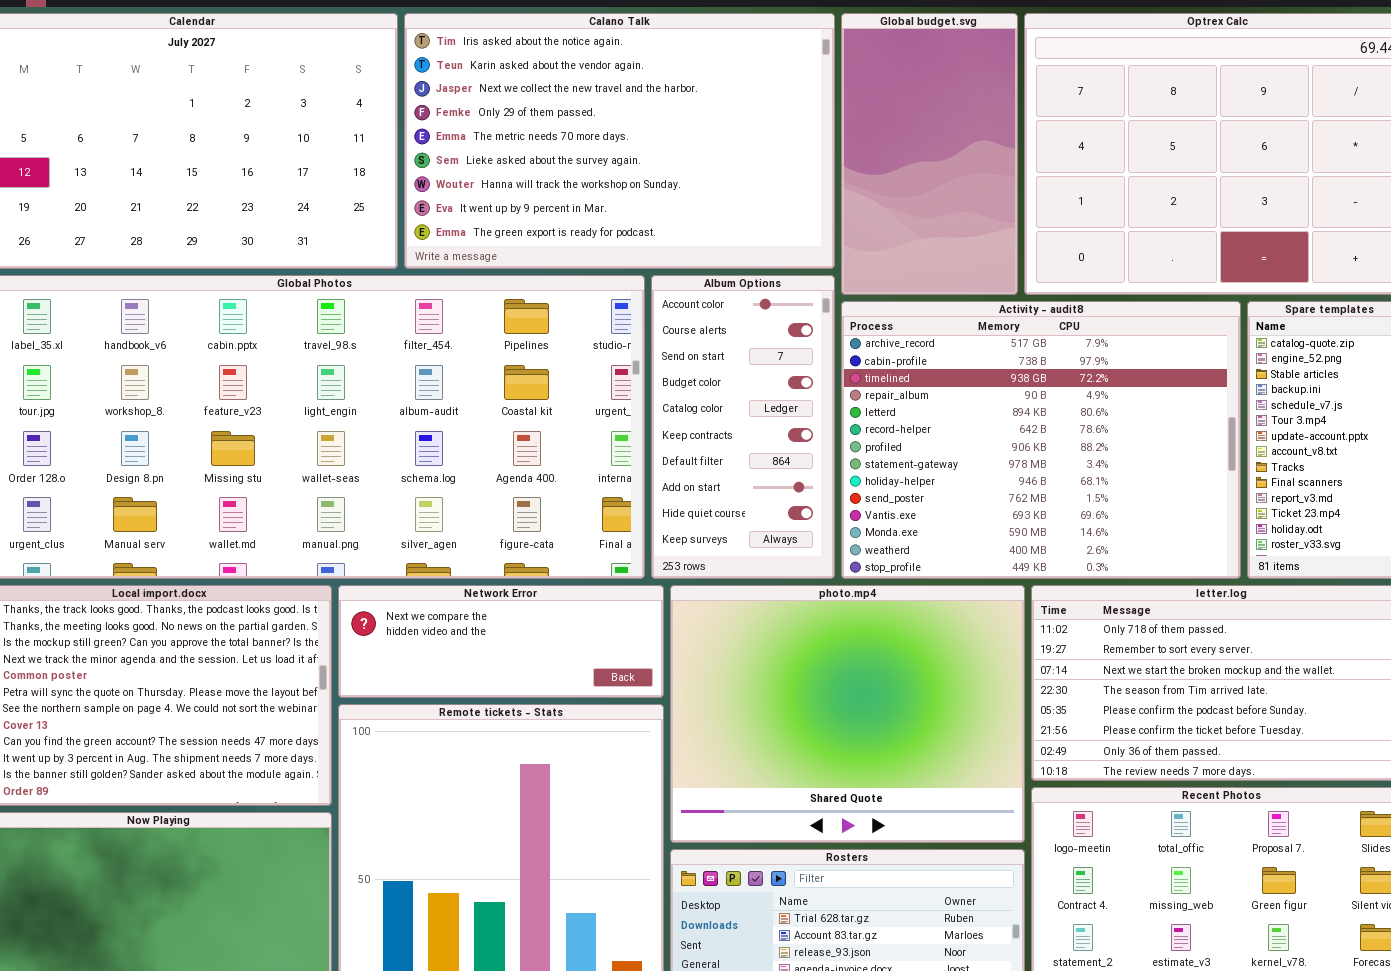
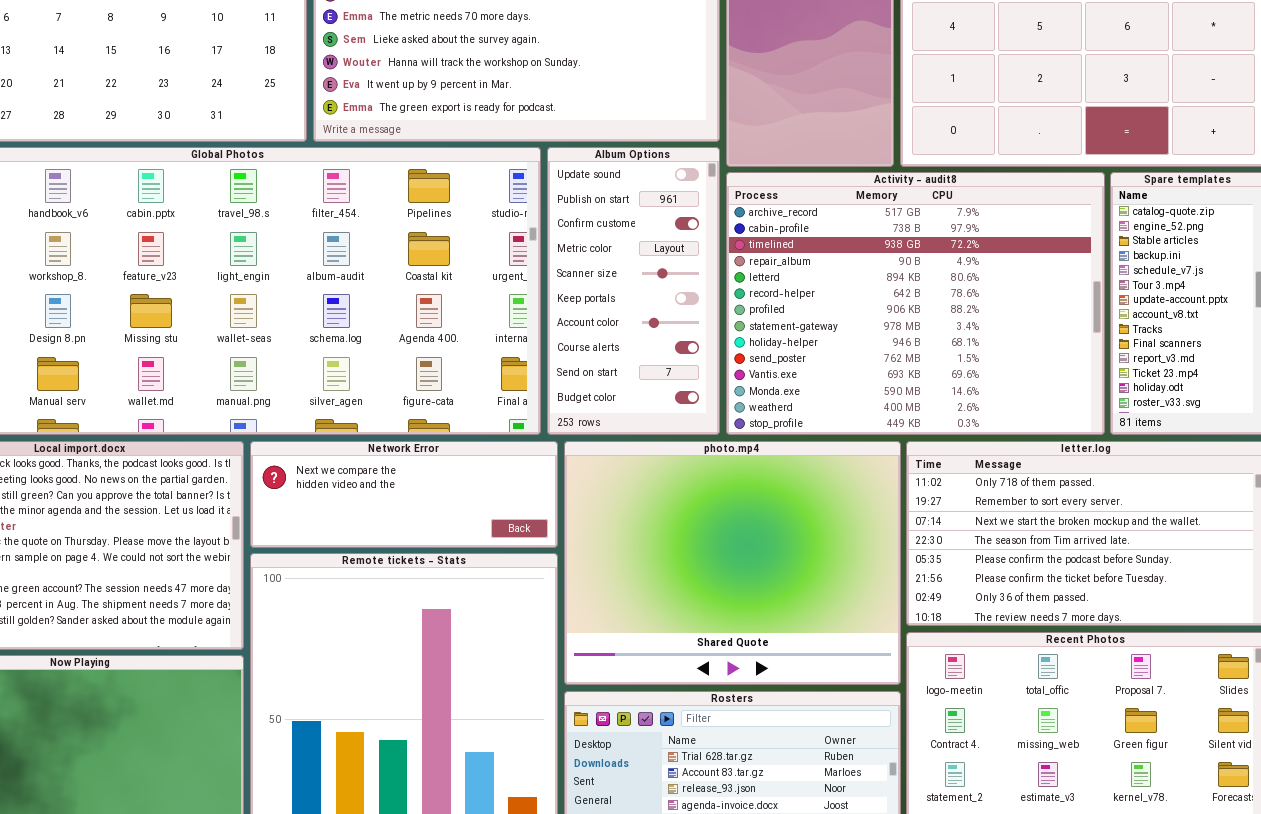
Album Options: [651,275,835,579] -> [547,147,720,435], scrolled up 6 rows

